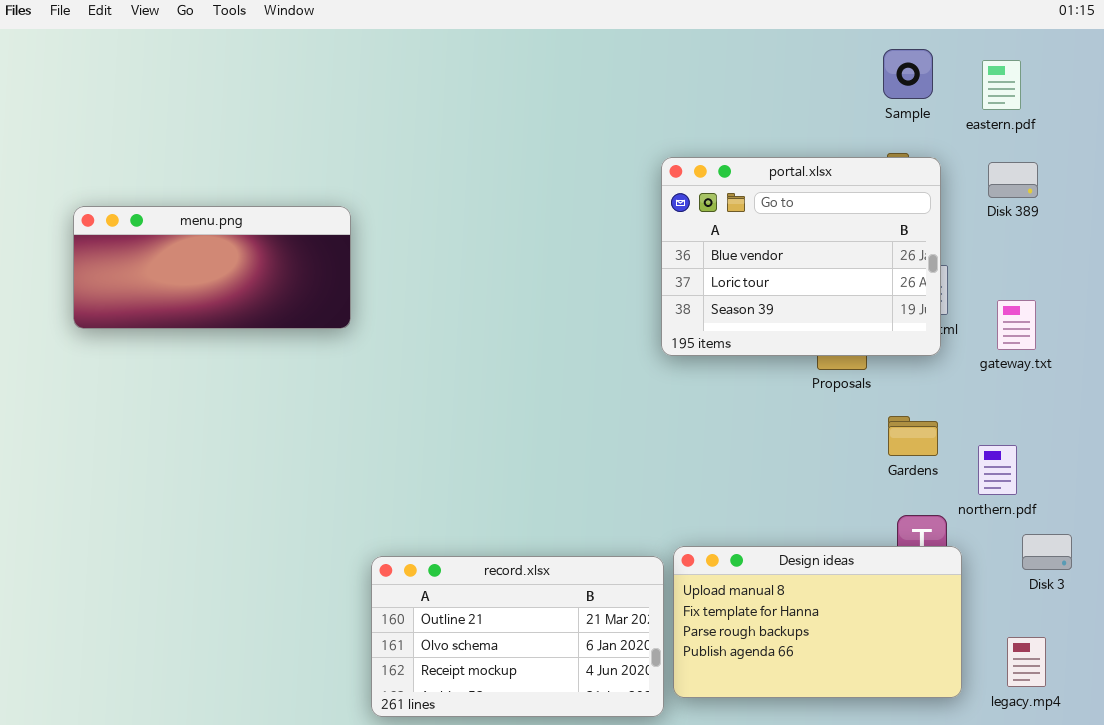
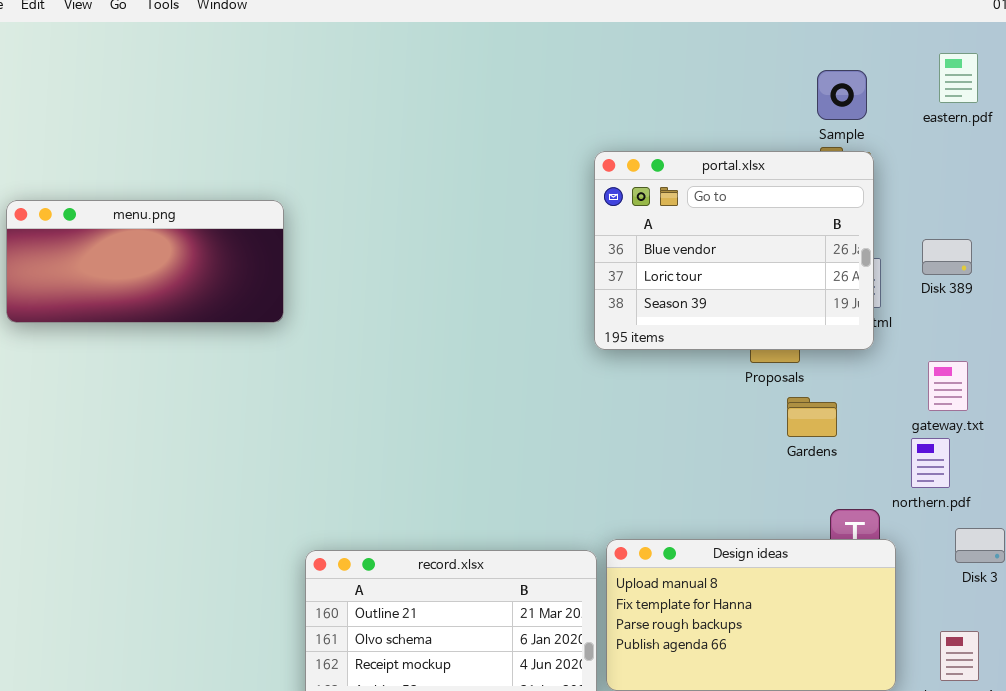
Sample: [883,49,933,99] -> [817,70,867,120], moved
eastern.pdf: [982,60,1021,110] -> [939,53,978,103], moved
Disk 389: [988,162,1038,198] -> [922,239,972,275], moved
gateway.txt: [997,300,1036,350] -> [928,361,968,411], moved
Gardens: [888,416,938,456] -> [787,397,837,437], moved

